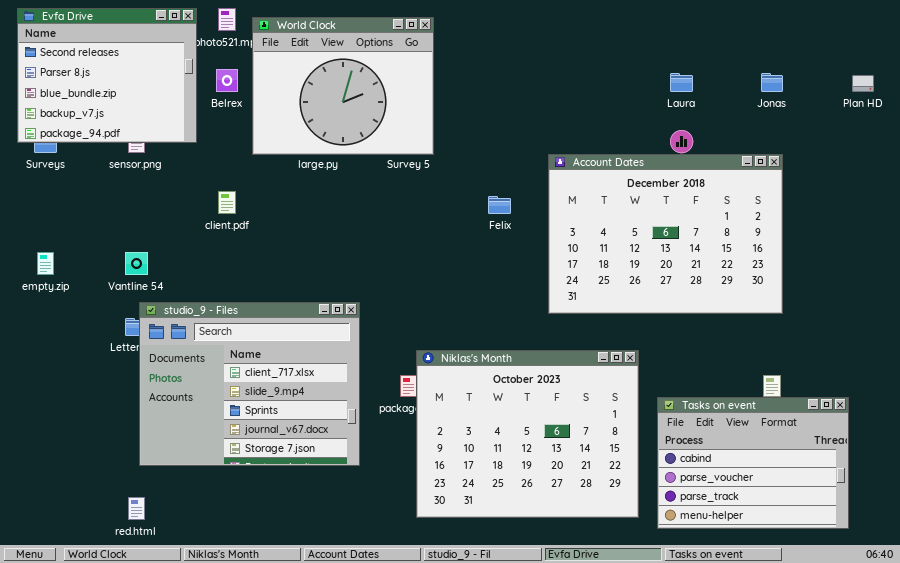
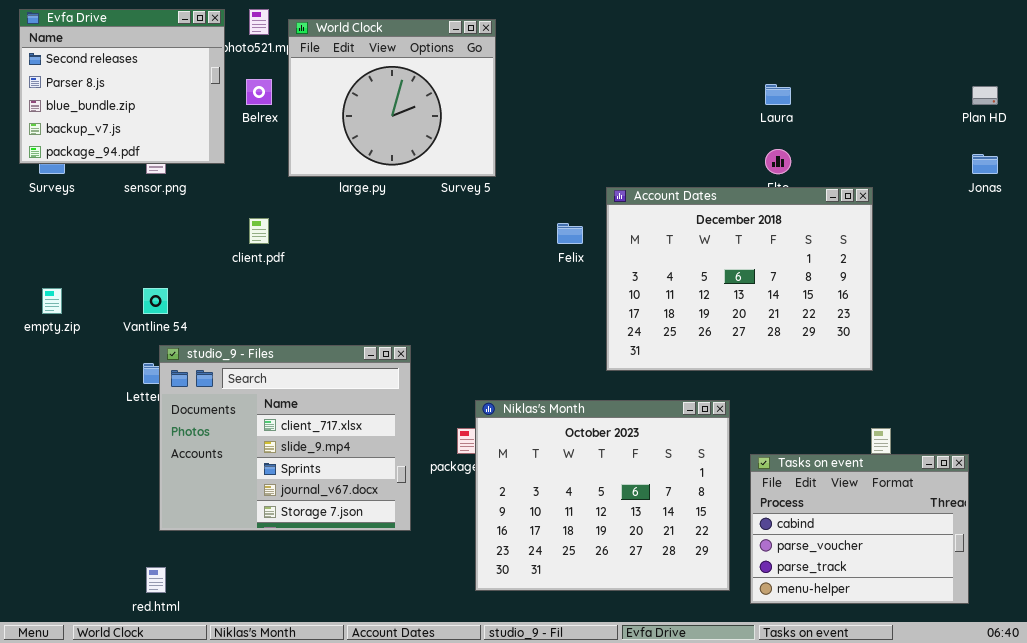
Jonas: [761,73,783,92] -> [972,154,998,174], moved
Account Dates: [548,154,783,314] -> [606,187,873,371], moved

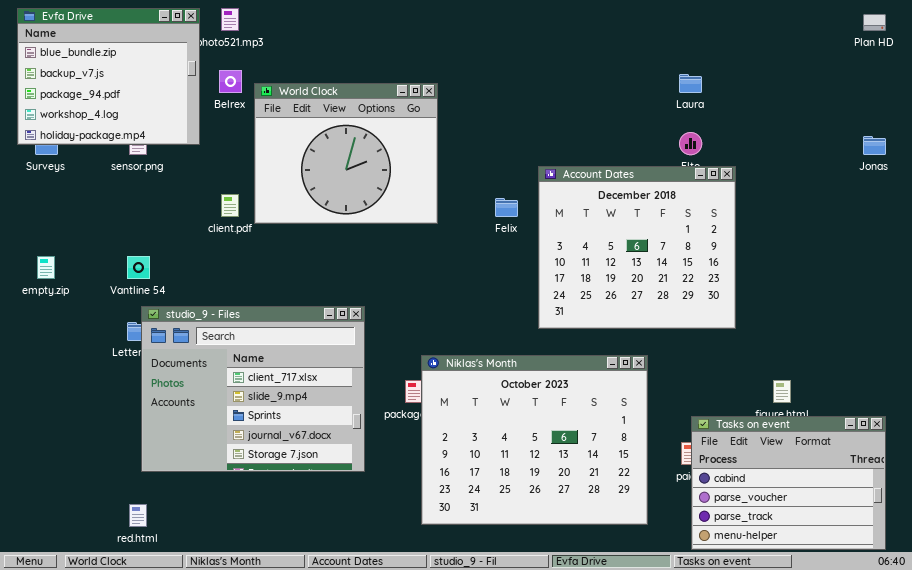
Evfa Drive: [19,9,225,164] -> [17,8,200,145], scrolled down 2 rows
World Clock: [288,19,496,177] -> [254,83,438,224], moved
Plan HD: [972,86,998,105] -> [863,14,886,31], moved
Account Dates: [606,187,873,371] -> [538,166,736,329], resized
Tasks on event: [750,454,969,604] -> [691,416,886,550], moved

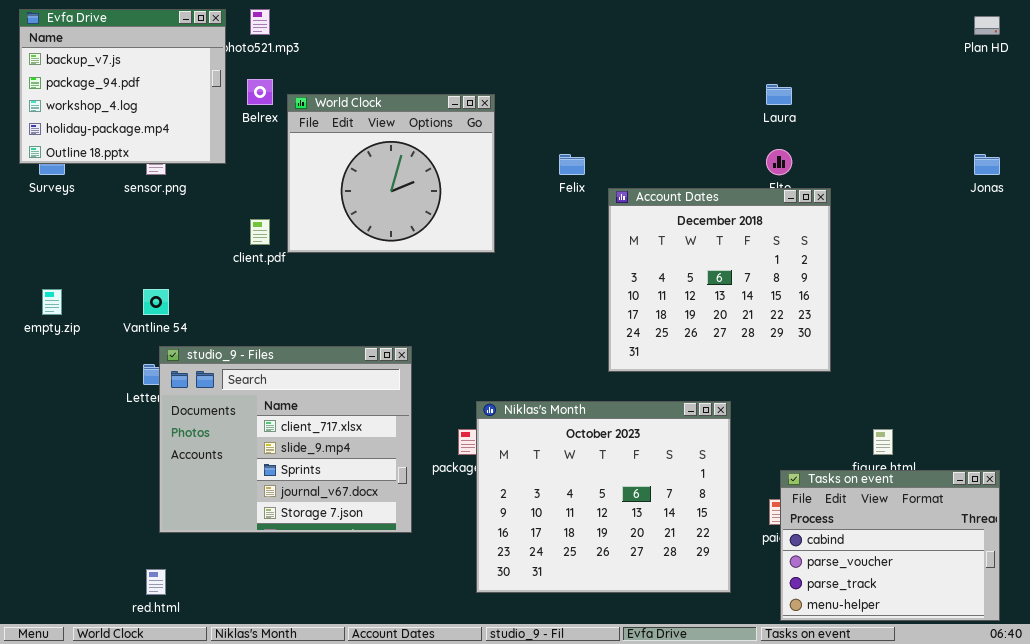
Evfa Drive: [17,8,200,145] -> [19,9,226,164], scrolled down 1 row
Felix: [495,198,518,217] -> [559,154,585,175], moved

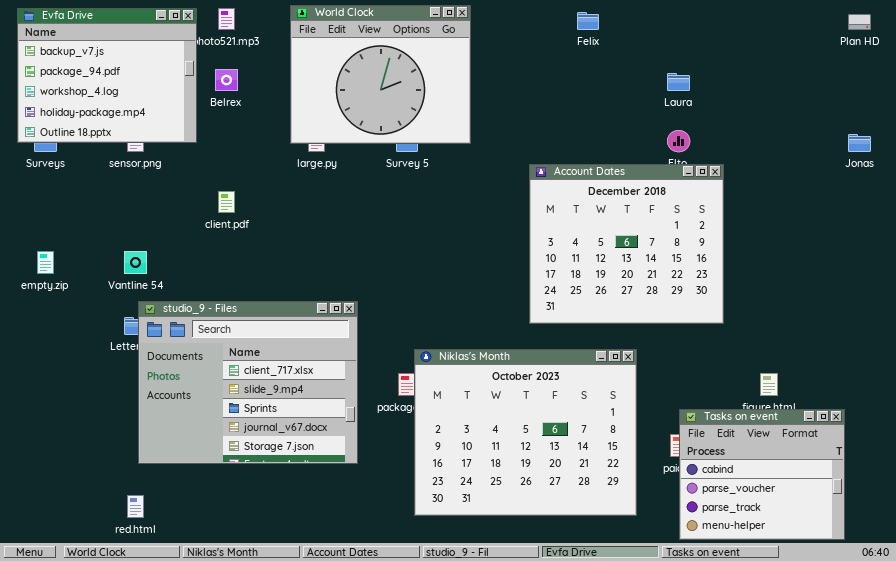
World Clock: [287,94,495,253] -> [290,5,471,144], moved
Felix: [559,154,585,175] -> [577,12,599,30], moved
Tasks on event: [780,470,1000,621] -> [679,409,845,540], resized

